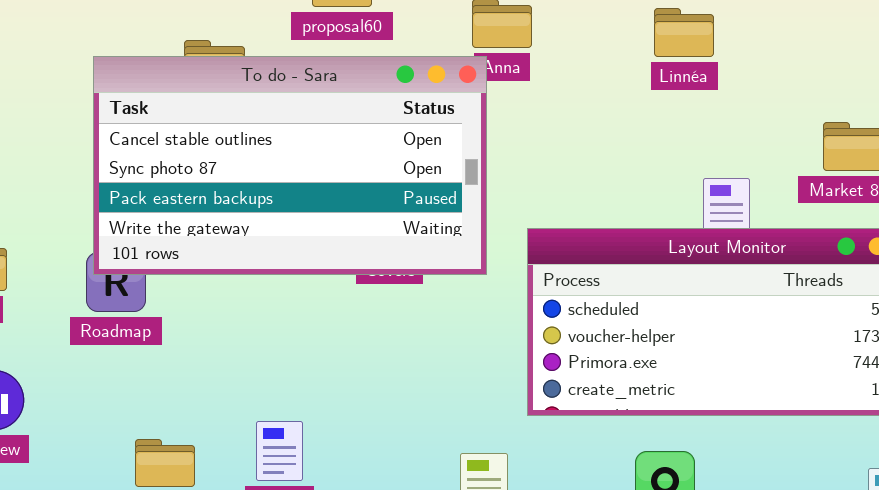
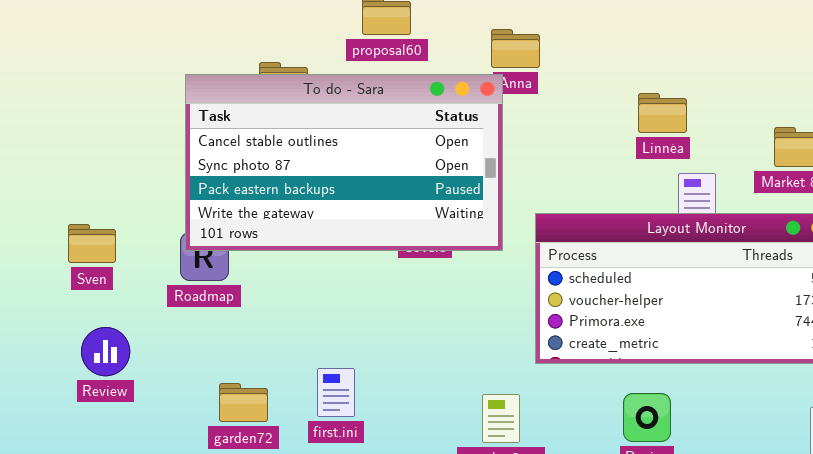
Linnéa: [654,8,714,57] -> [638,93,687,133], moved

